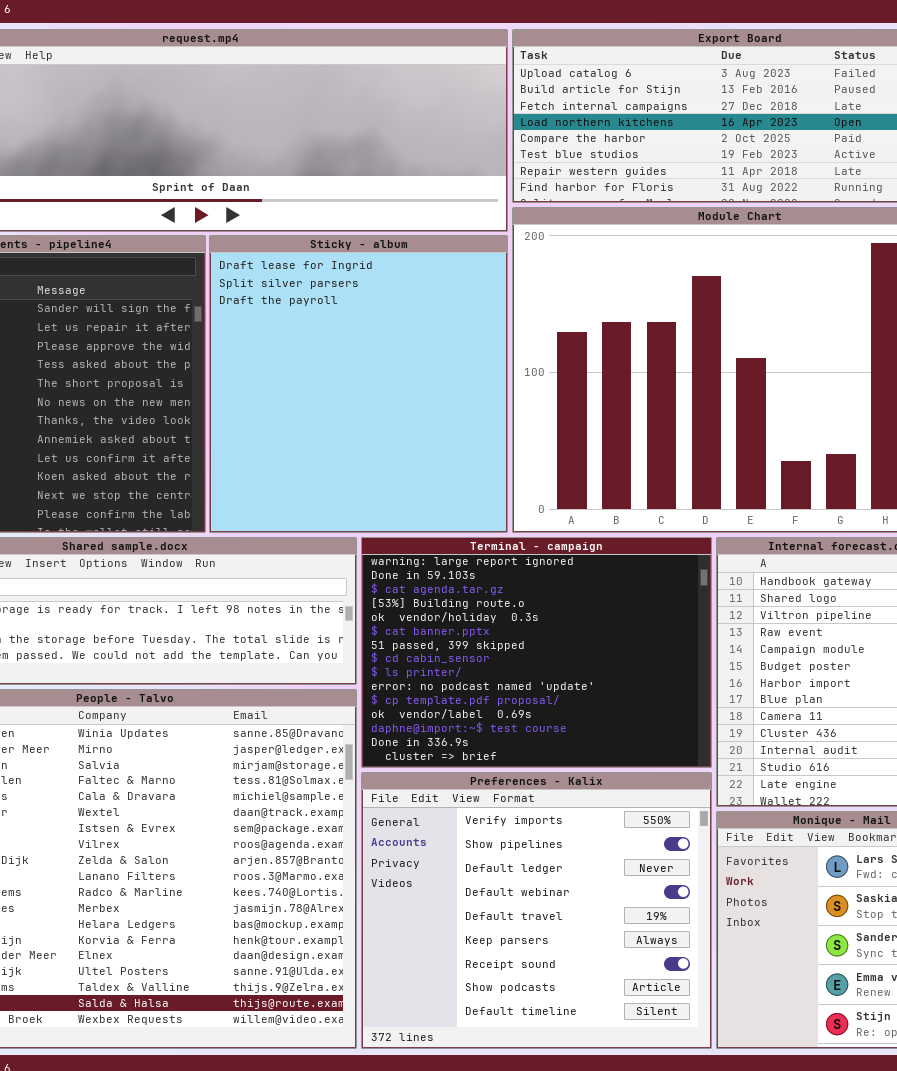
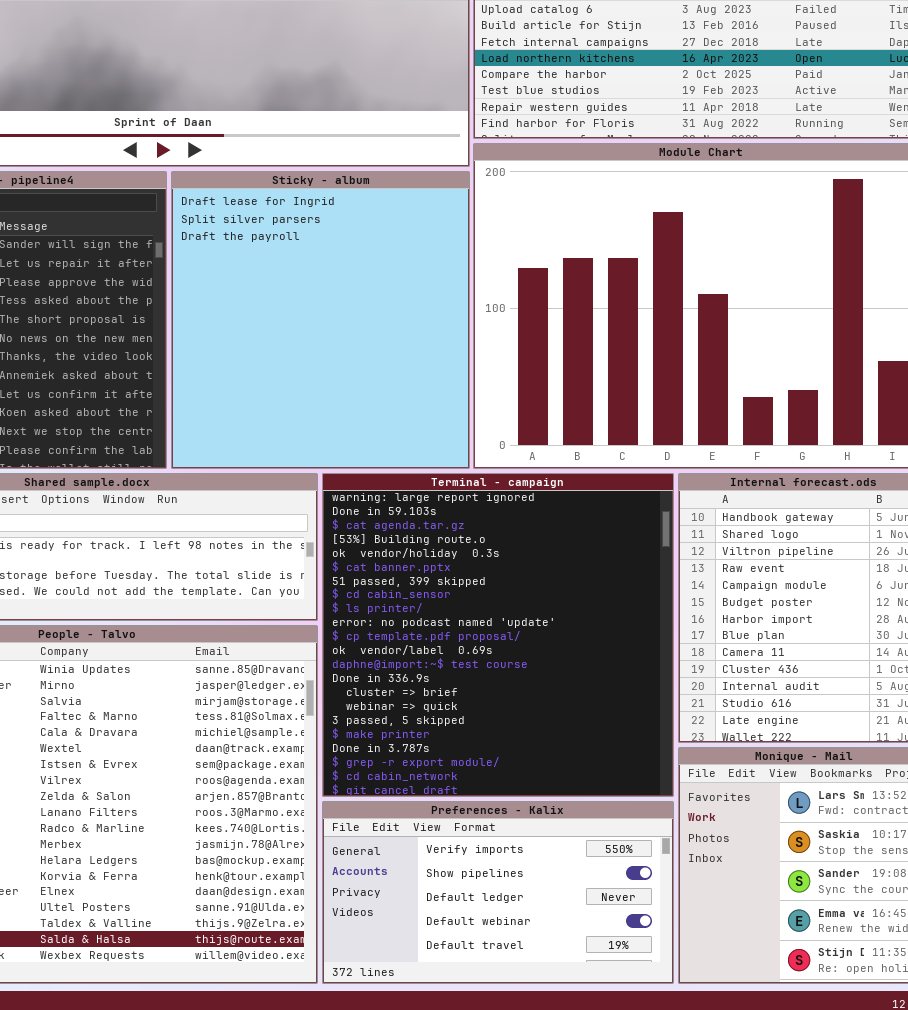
Terminal - campaign: [361,537,712,768] -> [322,473,674,797], resized
Preferences - Kalix: [361,772,712,1049] -> [322,801,674,984], resized

